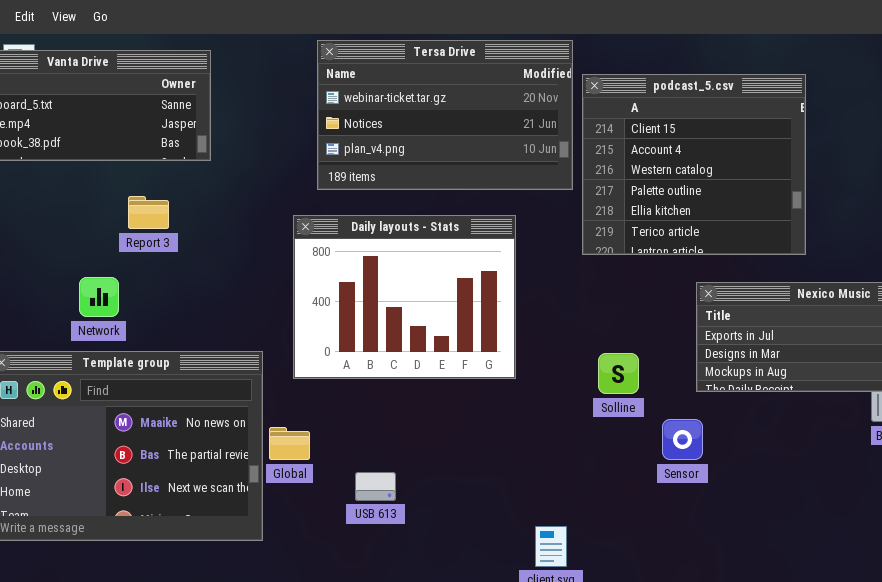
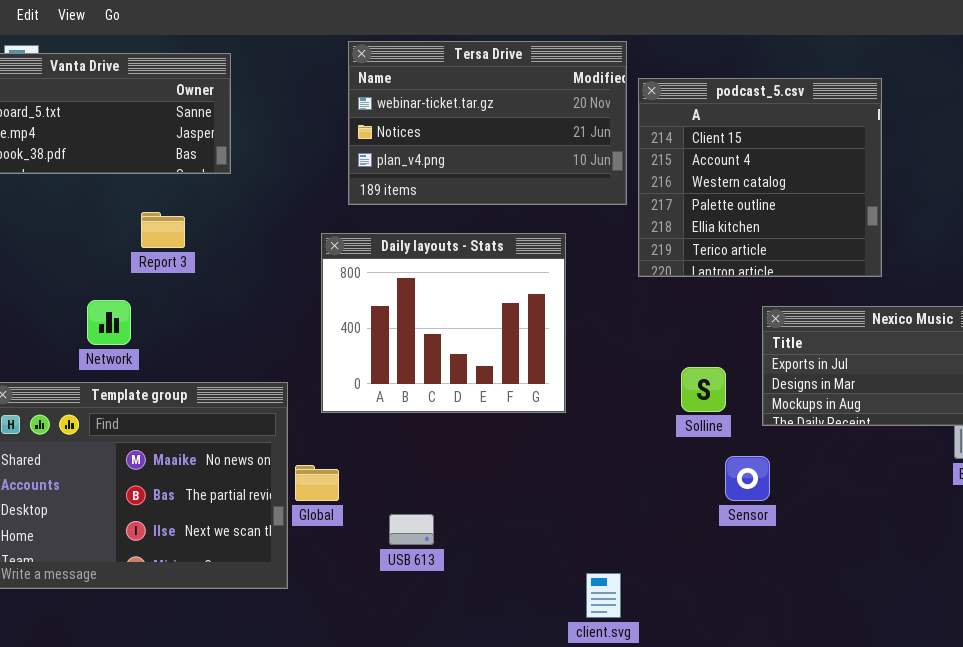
Solline: [598,353,639,394] -> [681,367,726,412], moved

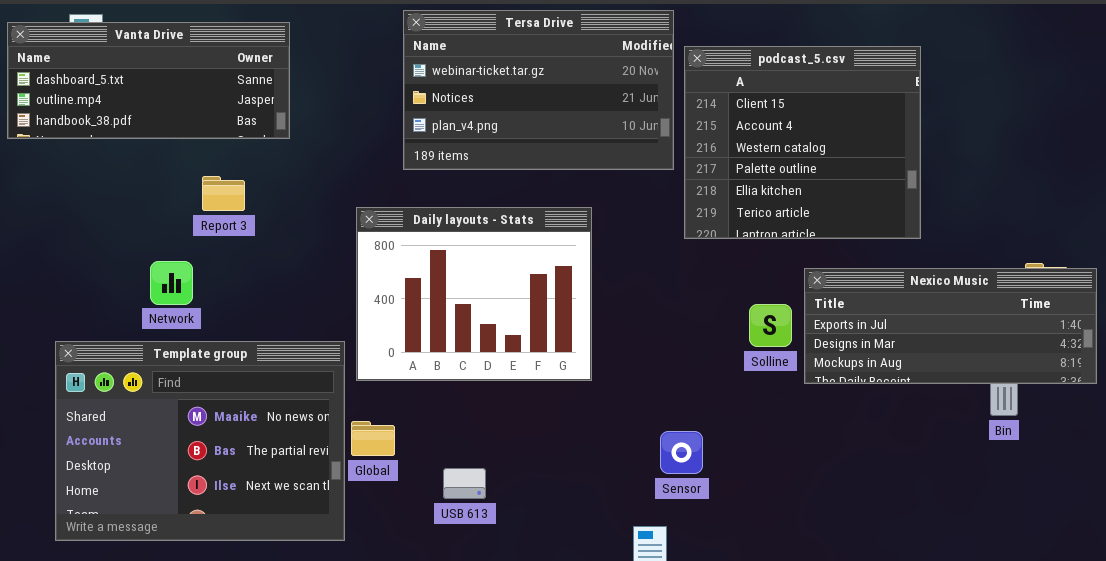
Daily layouts - Stats: [321,233,566,413] -> [356,207,592,381], moved
Solline: [681,367,726,412] -> [749,304,792,347], moved
Sensor: [725,456,770,501] -> [660,431,703,474], moved

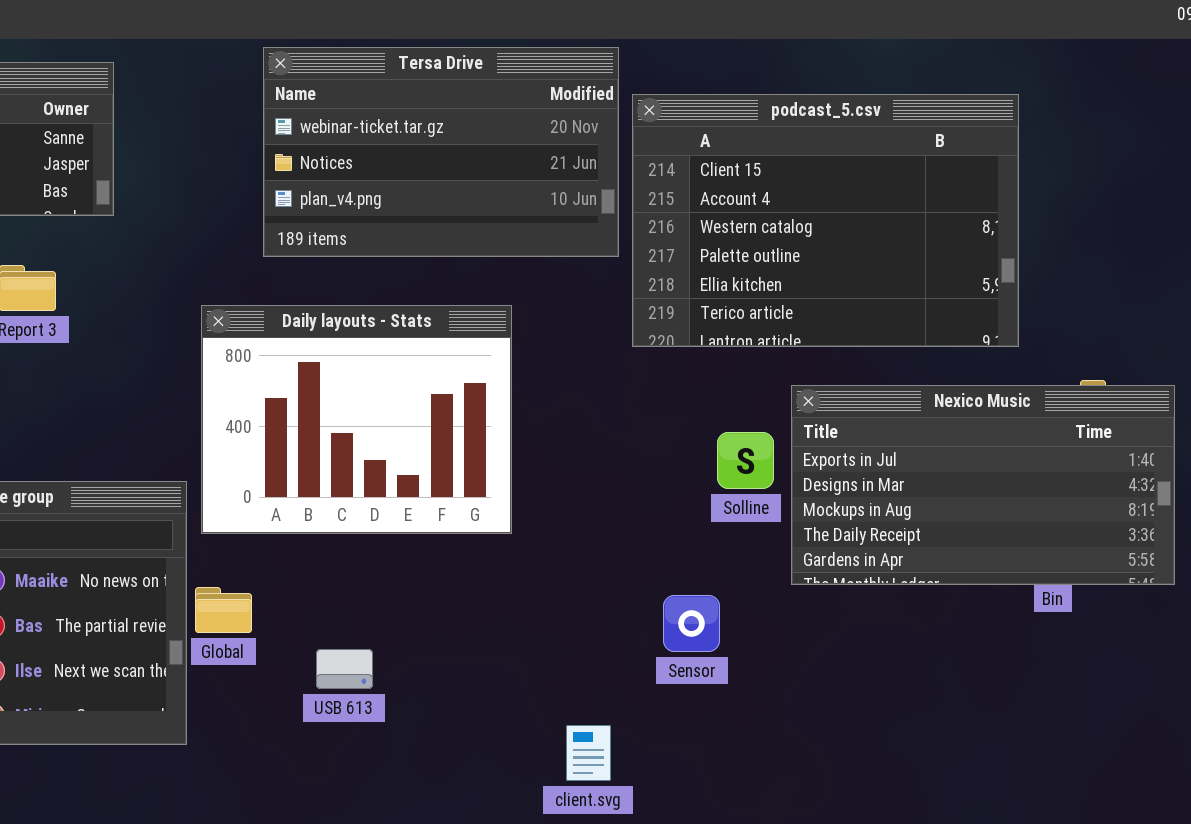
podcast_5.csv: [684,46,921,239] -> [632,94,1019,347], resized
Nexico Music: [804,268,1097,384] -> [791,385,1175,585], resized
Sensor: [660,431,703,474] -> [663,595,720,652], moved

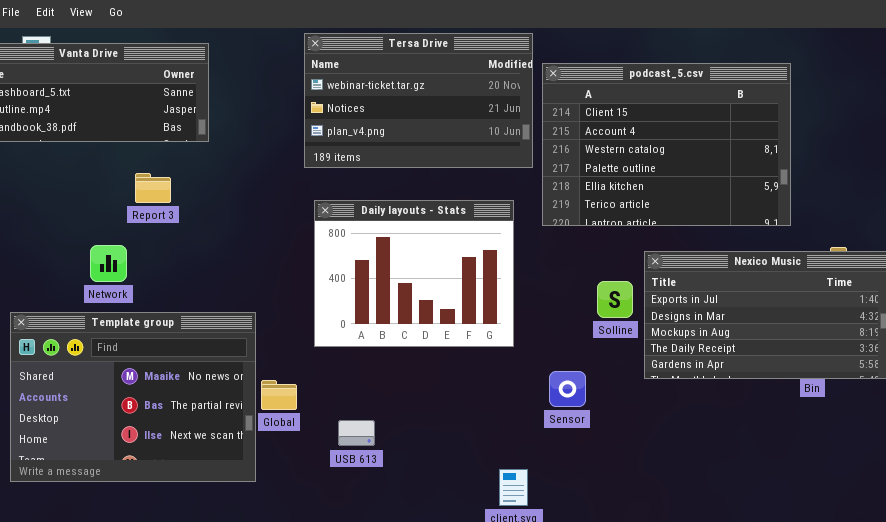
Daily layouts - Stats: [201,305,512,534] -> [314,200,514,347], moved
Sensor: [663,595,720,652] -> [549,371,586,407], moved

